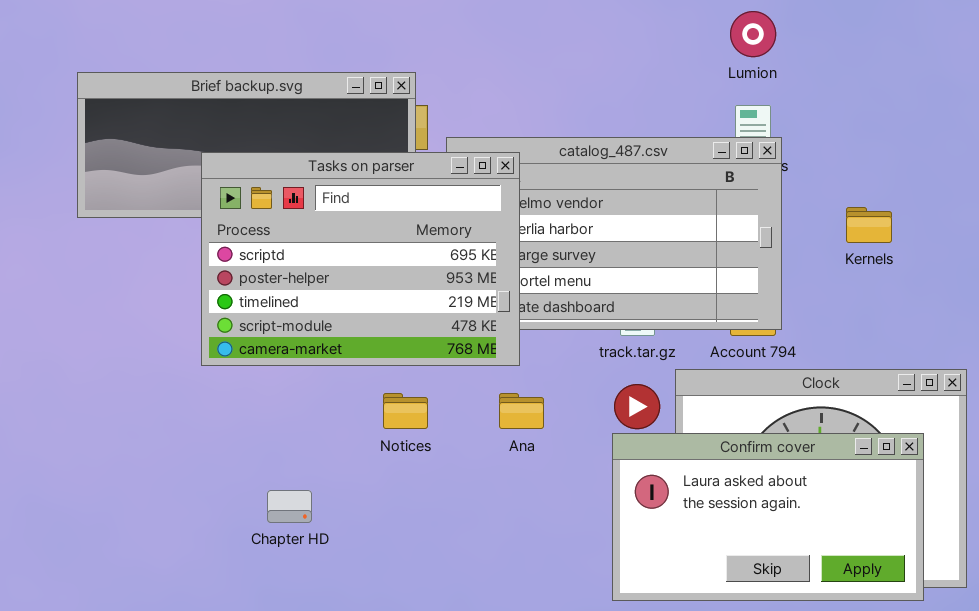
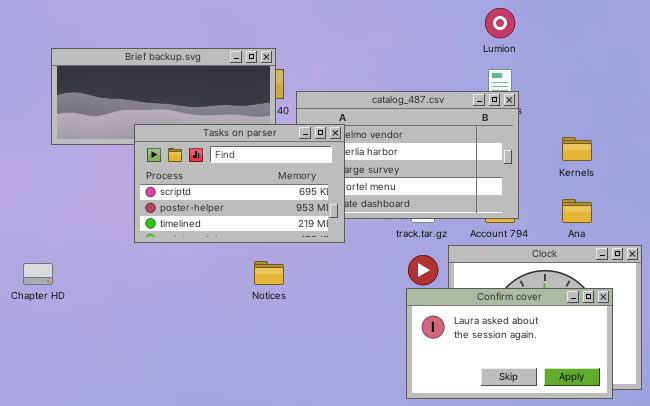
Tasks on parser: [201,152,520,366] -> [134,124,345,243], resized
Ana: [499,393,544,429] -> [562,199,592,223], moved
Chapter HD: [267,490,312,523] -> [23,263,53,285], moved

